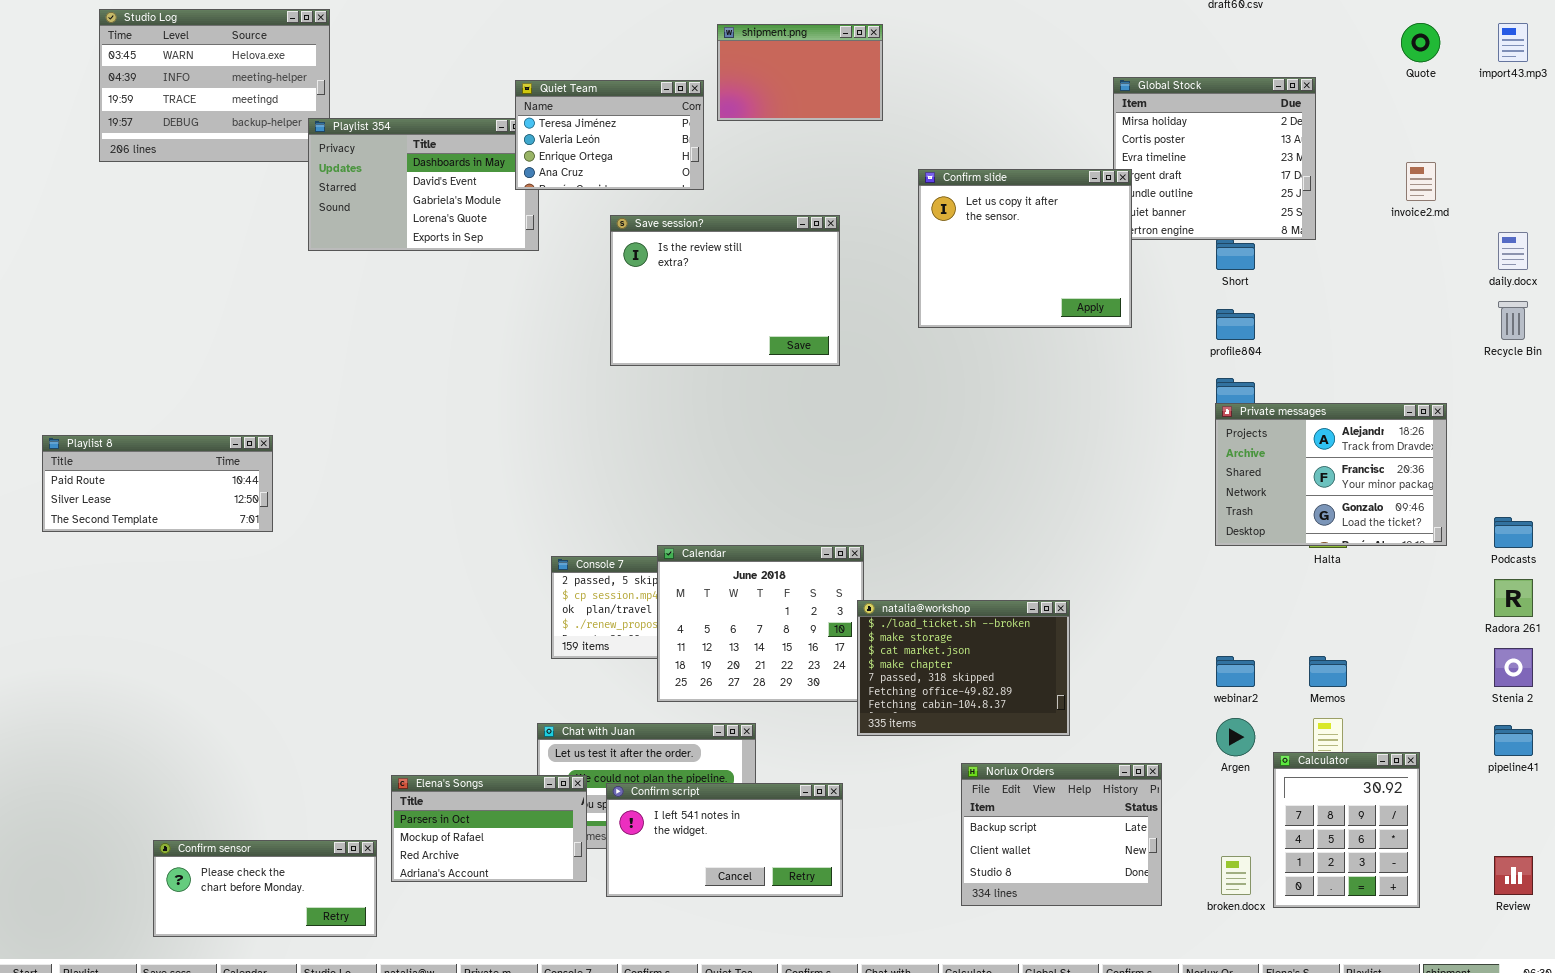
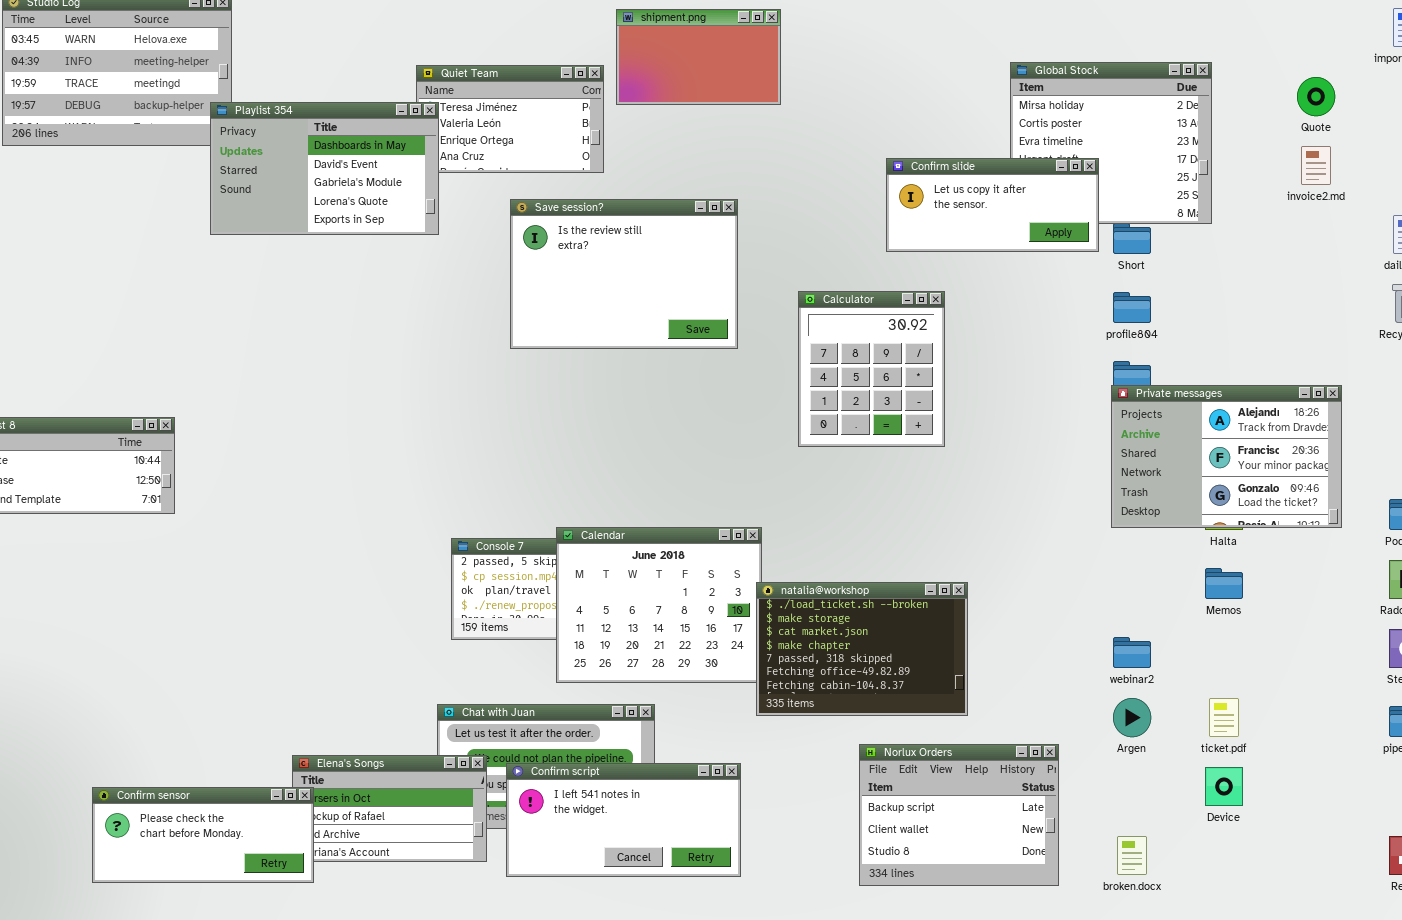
Quote: [1401,23,1440,62] -> [1297,77,1335,116], moved
Playlist 354: [308,118,539,251] -> [210,102,439,235], raised
Confirm slide: [918,169,1132,328] -> [886,158,1099,252], moved, resized
Memos: [1309,656,1347,687] -> [1205,568,1243,599], moved
Calculator: [1273,752,1420,908] -> [798,291,945,447], moved
Confirm sensor: [153,840,377,937] -> [92,787,314,883], moved

